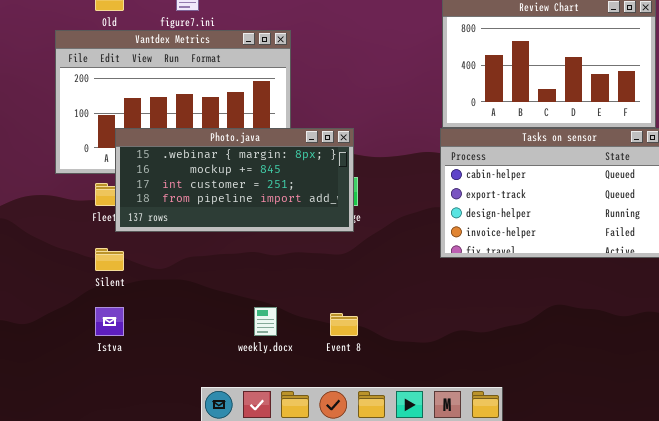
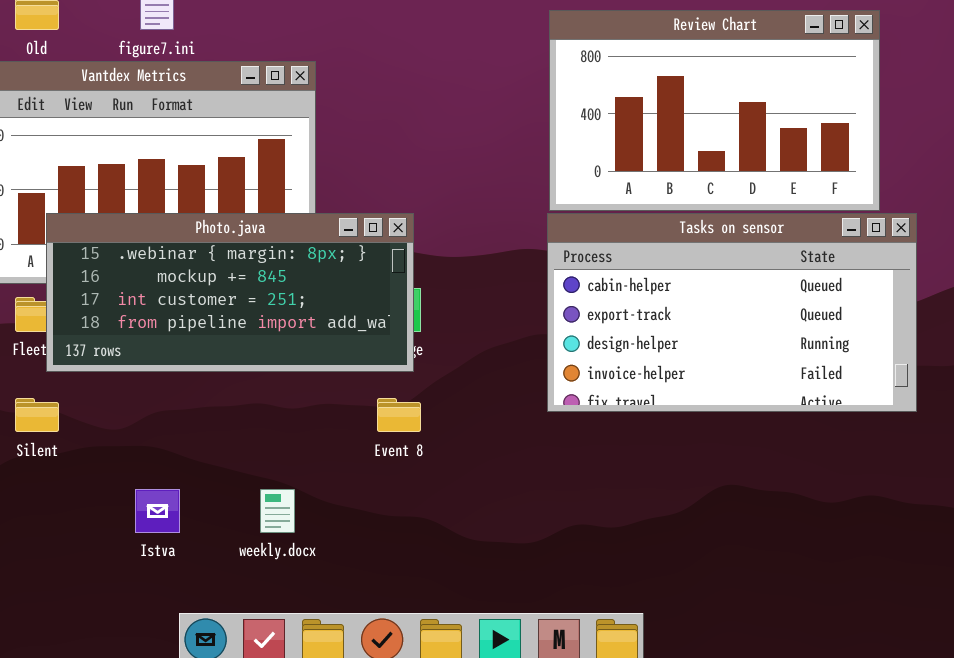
Istva: [95,307,124,336] -> [135,489,180,533], moved
Event 8: [330,313,358,336] -> [377,398,421,432], moved

